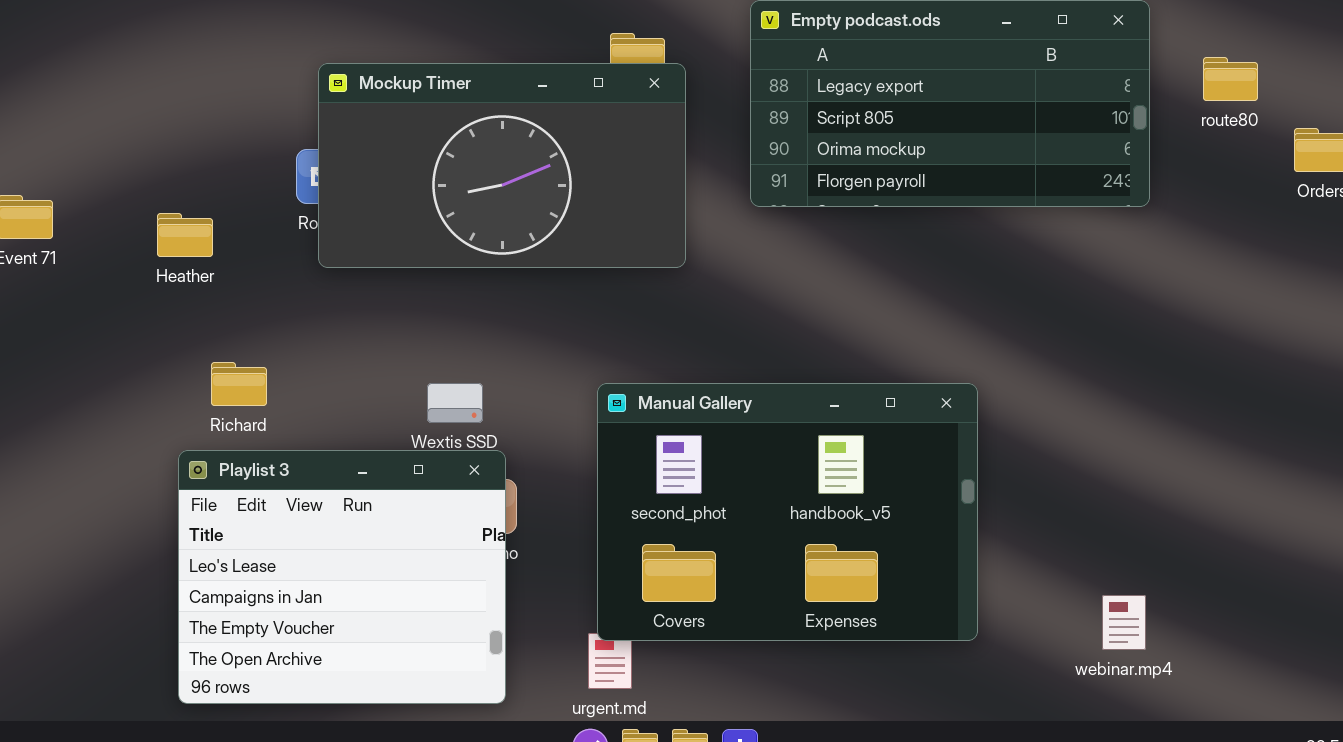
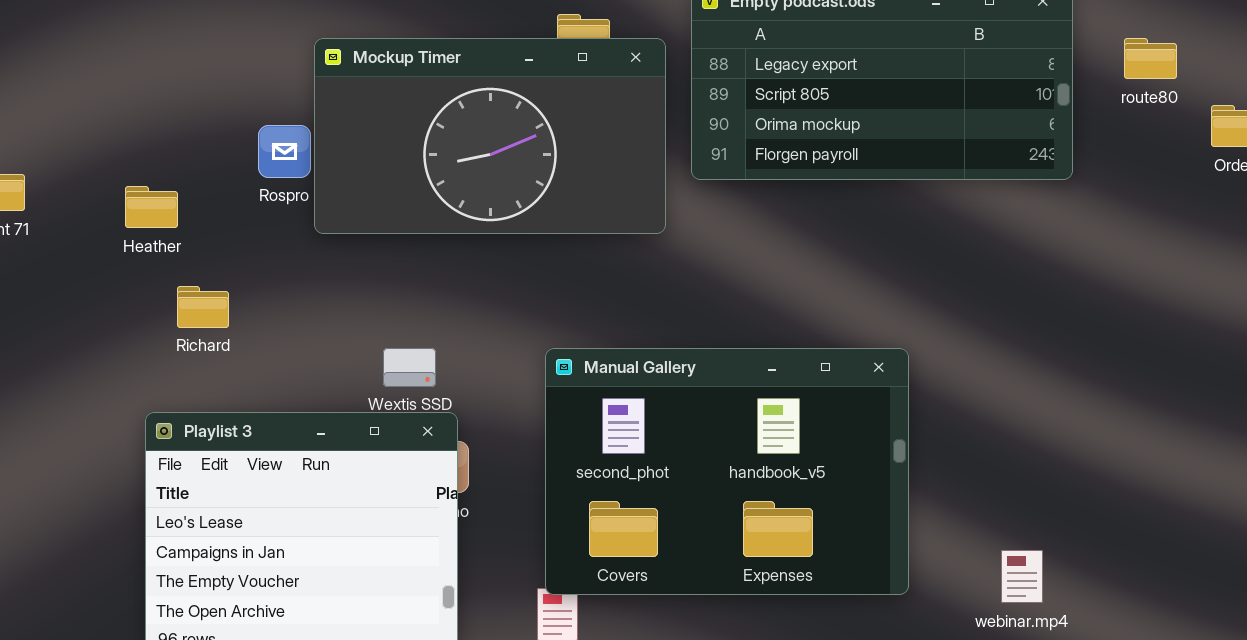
Mockup Timer: [318,63,686,268] -> [314,38,666,234], moved
Richard: [211,362,267,406] -> [177,286,229,328], moved
webinar.mp4: [1102,595,1146,650] -> [1001,550,1043,603], moved

